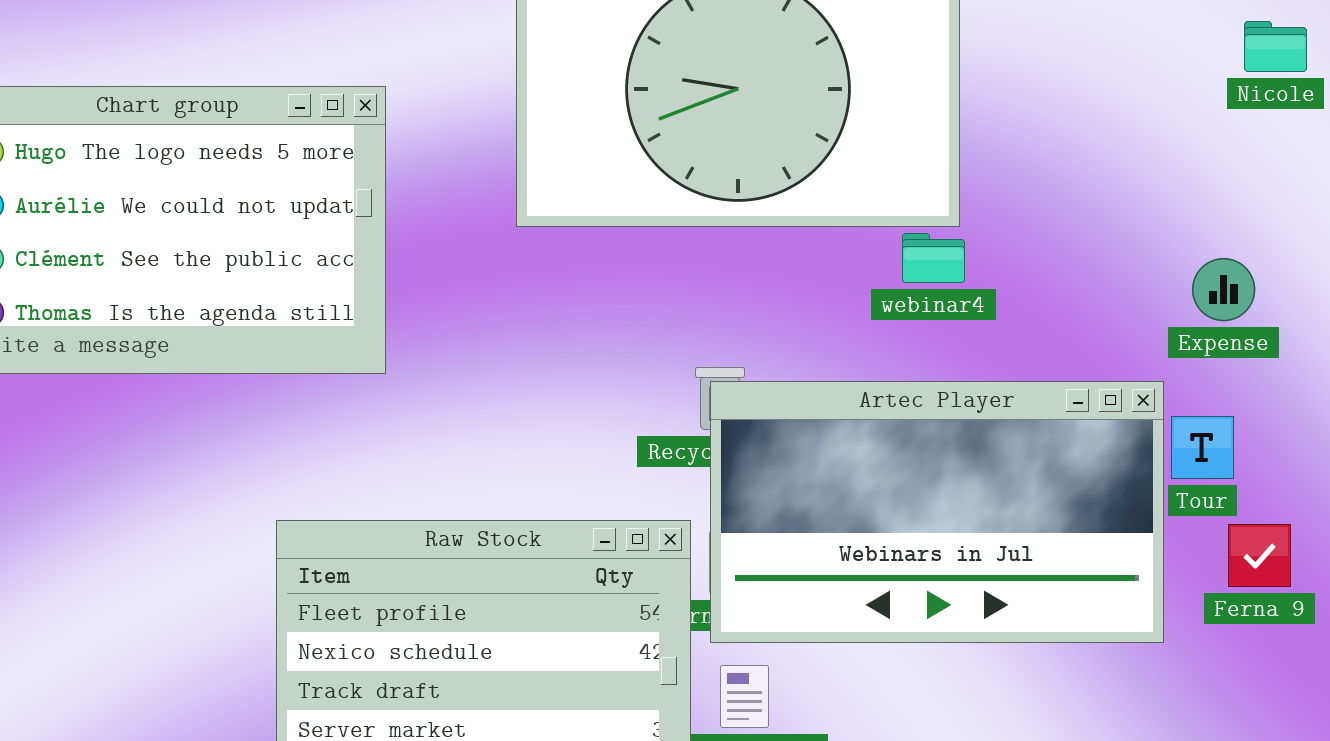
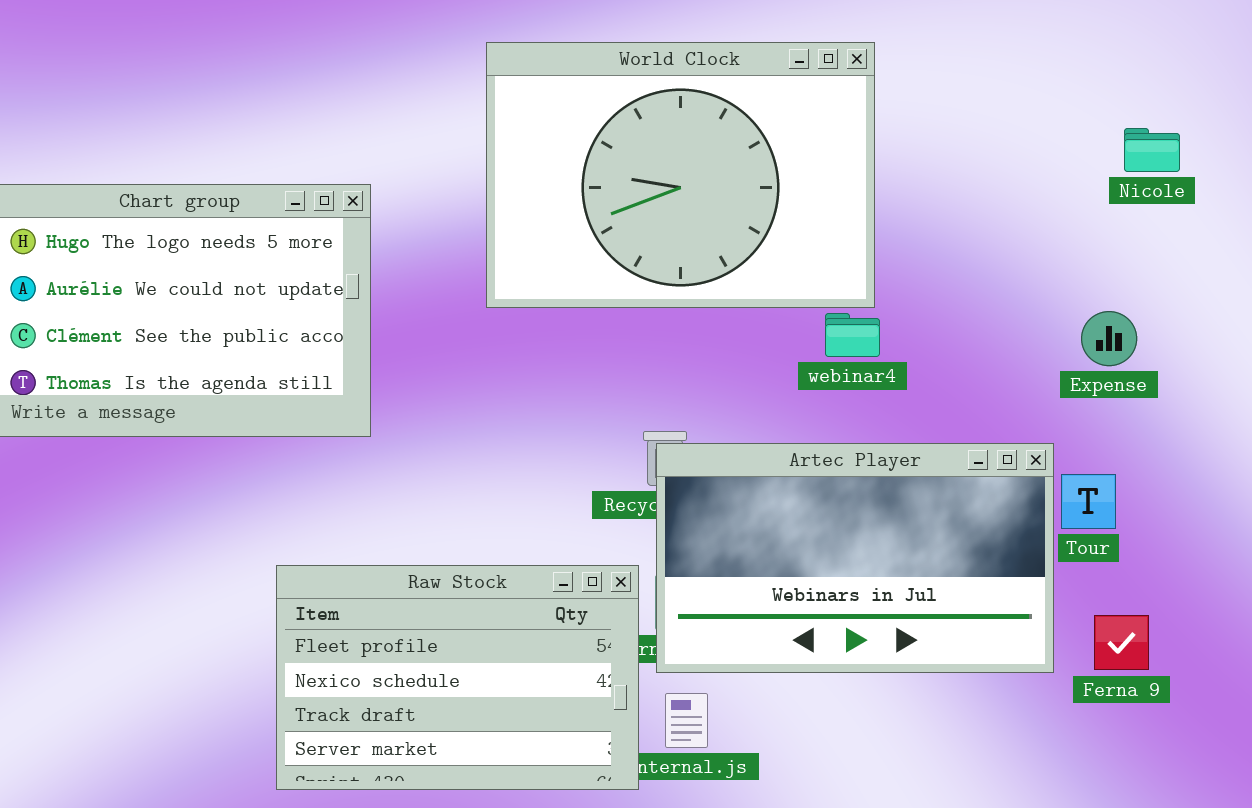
Expense: [1192,258,1255,321] -> [1081,311,1137,366], moved
Ferna 9: [1228,524,1291,587] -> [1094,615,1149,670], moved

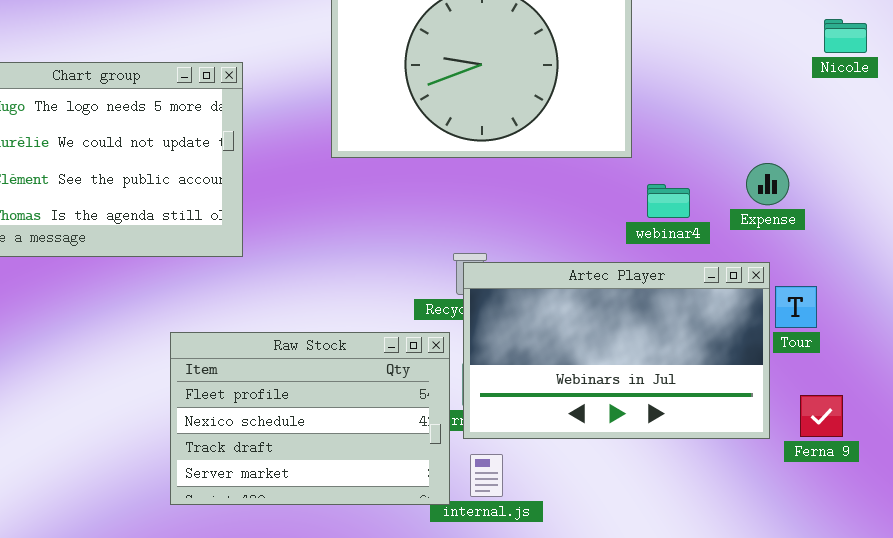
Expense: [1081,311,1137,366] -> [746,163,789,205], moved
webinar4: [825,313,880,357] -> [647,184,690,218], moved
Raw Stock: [276,565,639,790] -> [170,332,450,505], moved

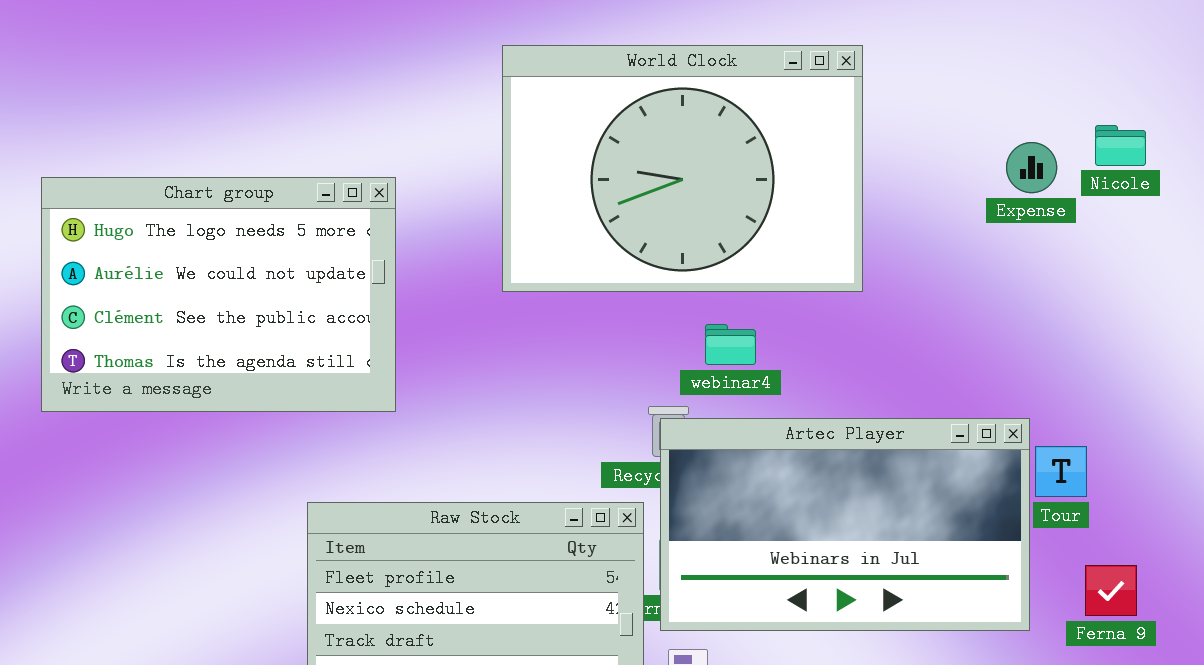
Expense: [746,163,789,205] -> [1006,142,1057,193], moved
webinar4: [647,184,690,218] -> [705,324,756,365], moved
Ferna 9: [800,395,843,437] -> [1085,565,1137,616], moved

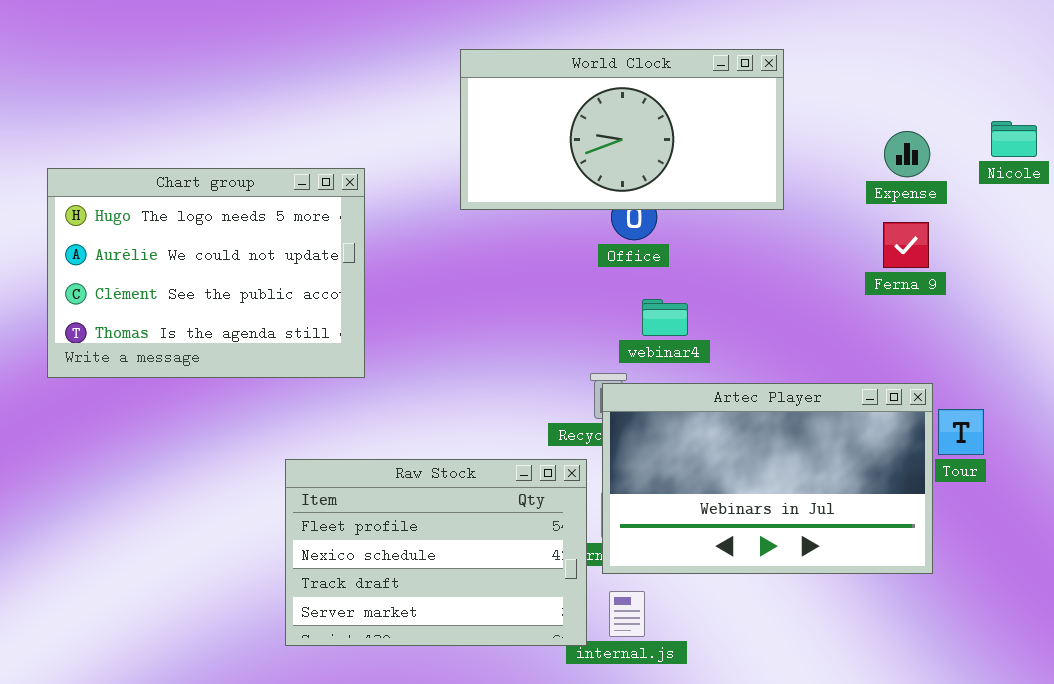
World Clock: [502,45,863,292] -> [460,49,784,210], resized
Expense: [1006,142,1057,193] -> [884,131,930,177], moved
Ferna 9: [1085,565,1137,616] -> [883,222,929,268], moved

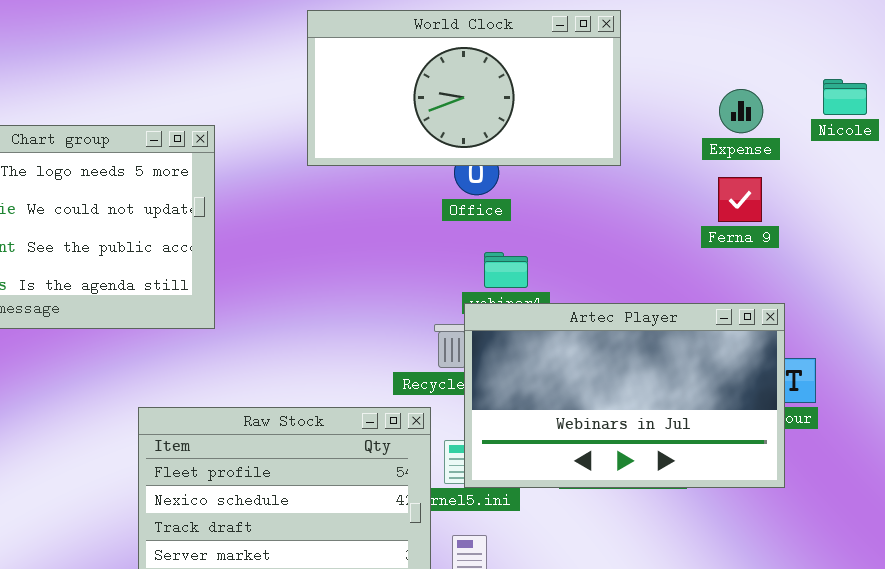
Artec Player: [602,383,933,574] -> [464,303,785,488], moved

